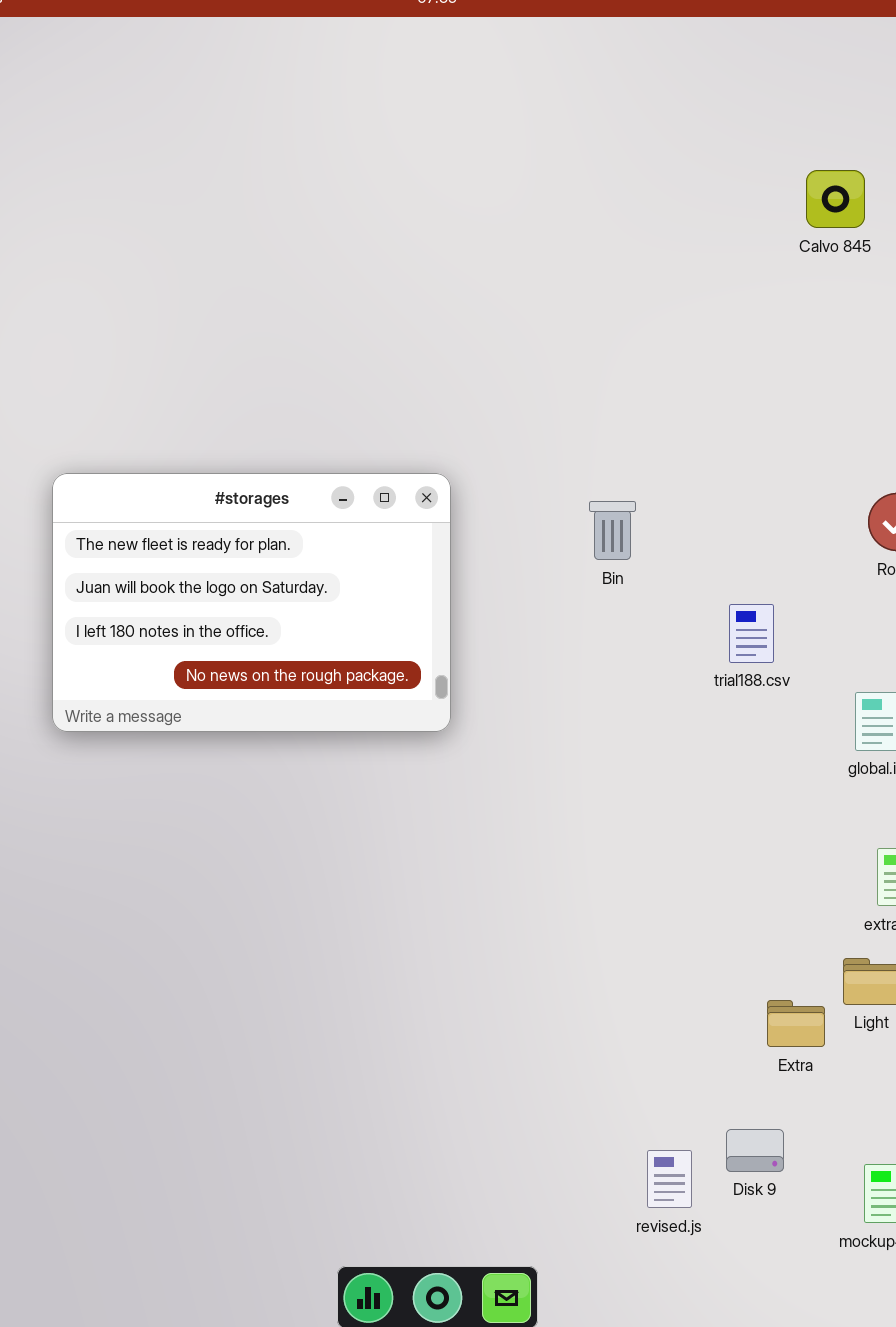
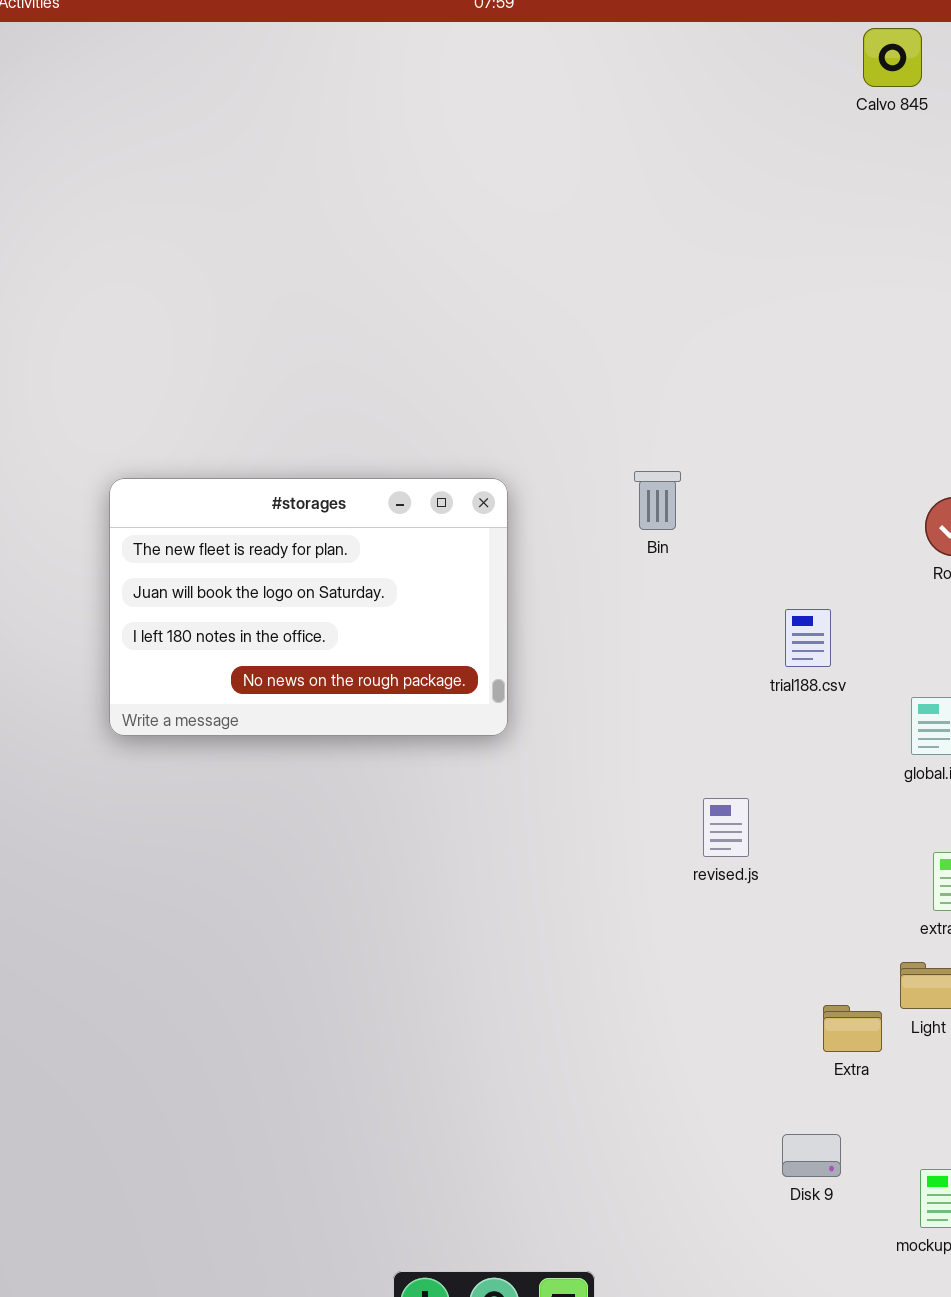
Calvo 845: [806,170,865,228] -> [863,28,922,87], moved
Bin: [589,501,636,560] -> [634,471,681,530], moved
revised.js: [647,1150,692,1208] -> [703,798,749,857], moved

